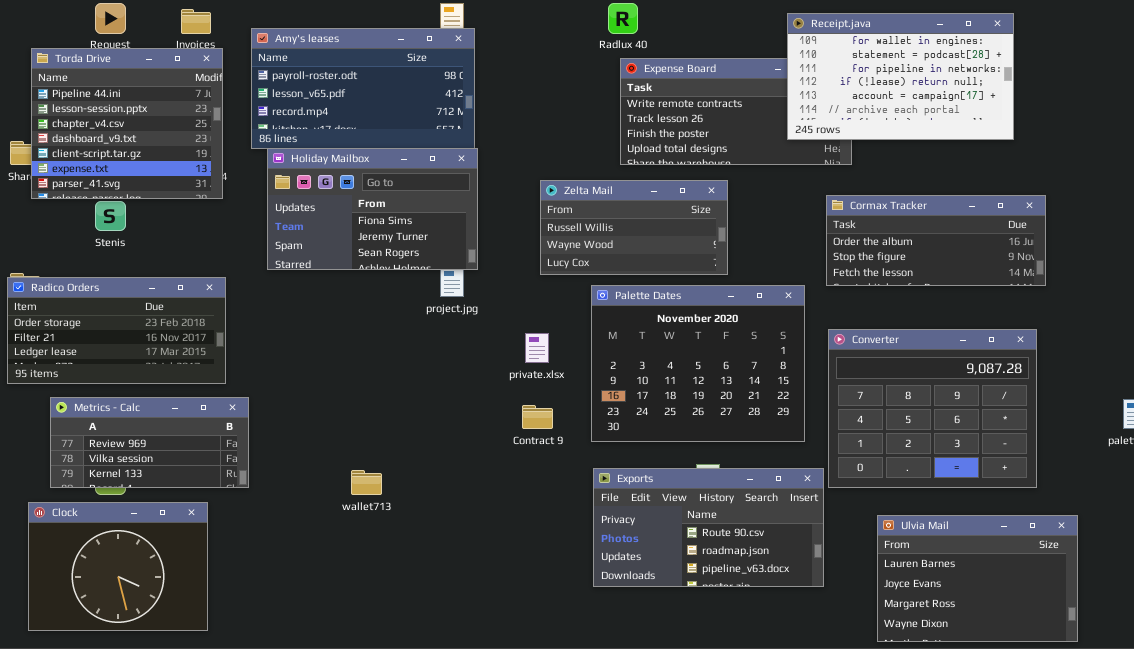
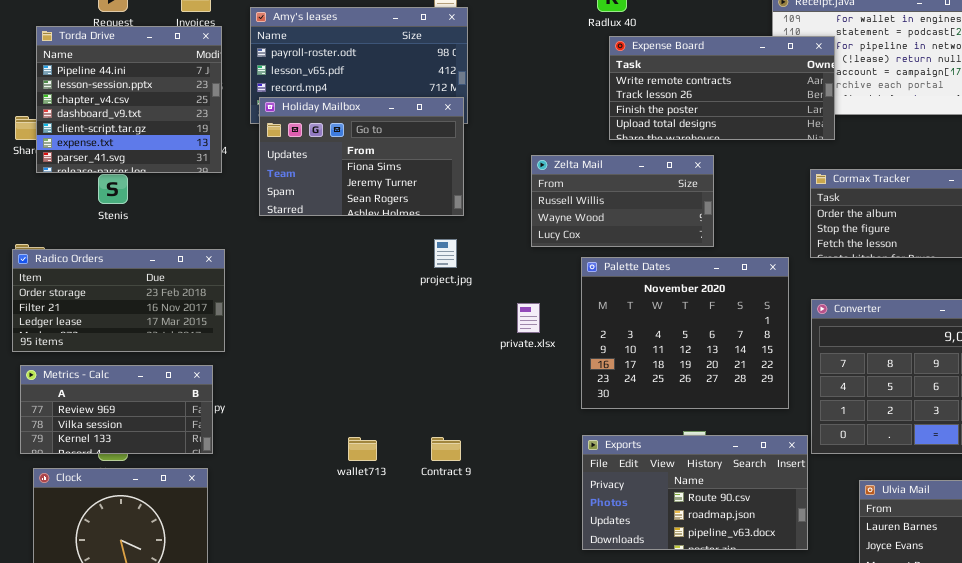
Expense Board: [620,58,852,165] -> [609,36,835,140], raised
Holiday Mailbox: [267,148,478,270] -> [259,97,464,216], moved
Metrics - Calc: [50,397,249,488] -> [20,365,213,454], moved
Contract 9: [522,405,553,429] -> [431,437,461,461], moved

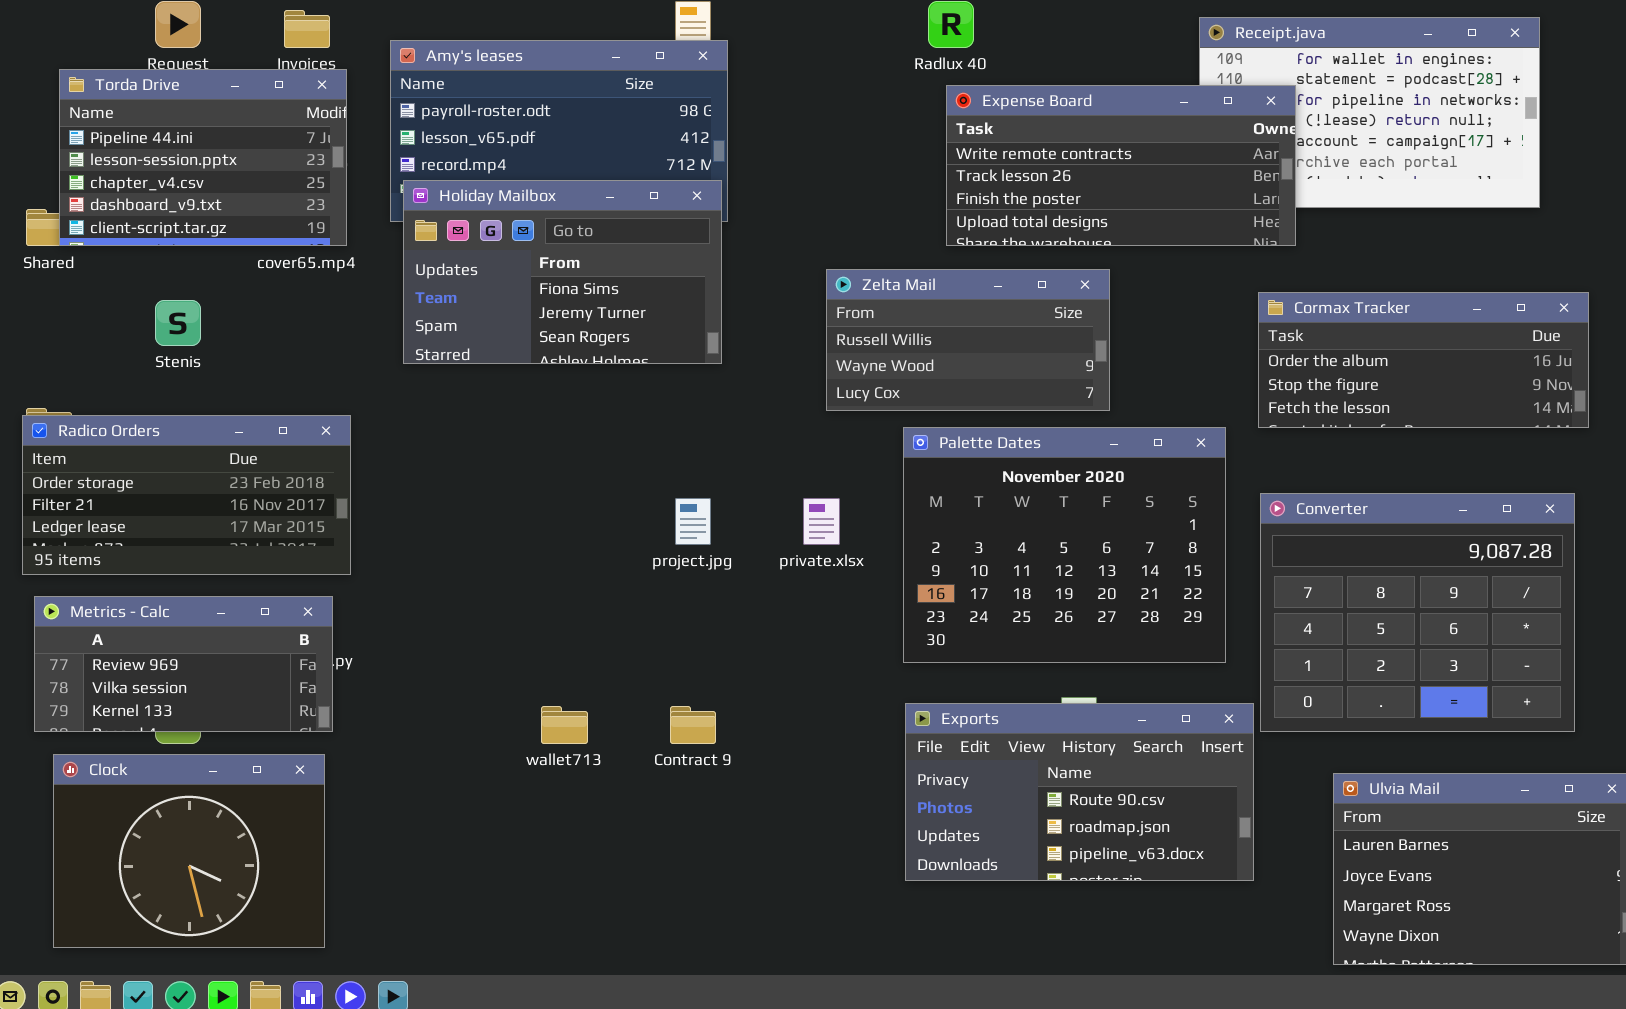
Torda Drive: [36,26,222,173] -> [59,69,347,246], resized
project.jpg: [434,239,457,268] -> [675,498,711,545], moved

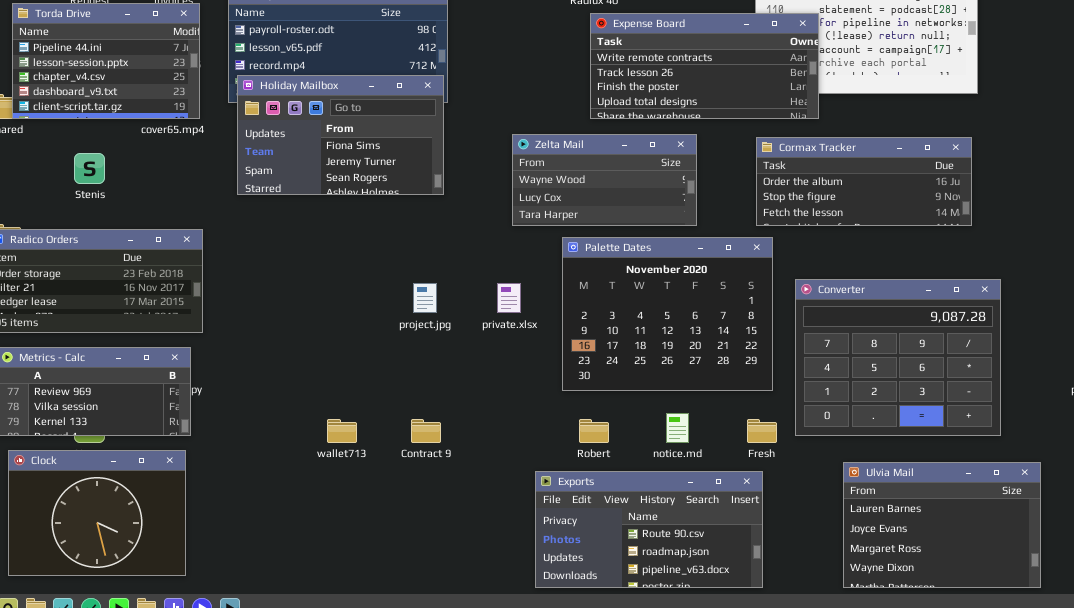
Zelta Mail: [826,269,1110,411] -> [512,134,697,226], scrolled down 1 row
Cormax Tracker: [1258,292,1589,428] -> [756,137,972,226], moved
Exports: [905,703,1254,881] -> [535,471,763,588], moved

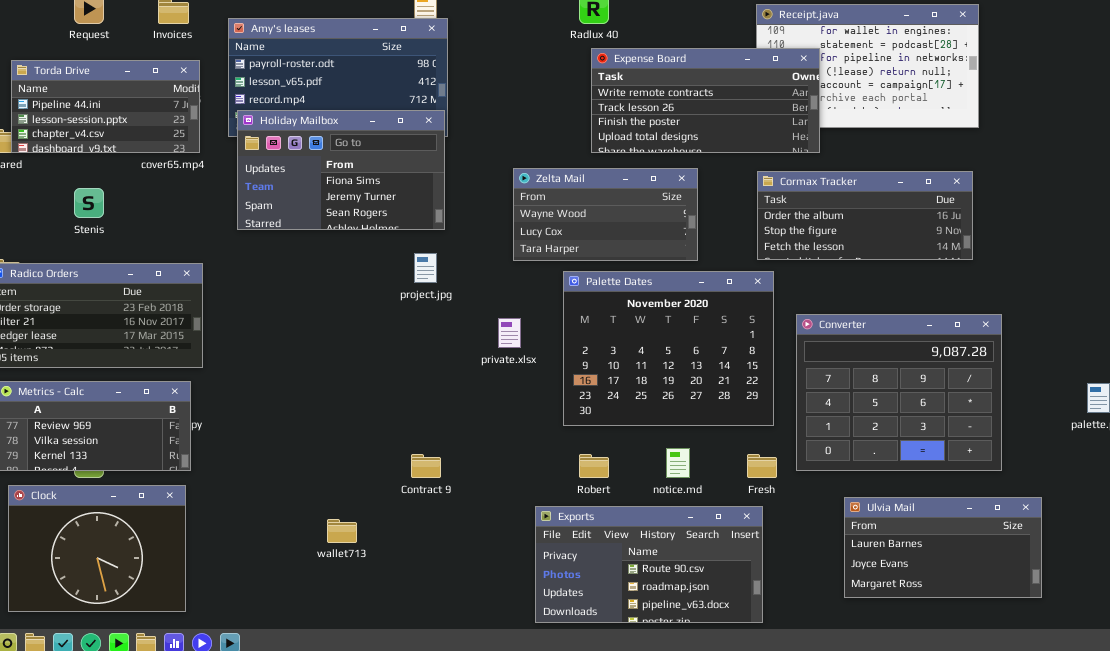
Torda Drive: [12,3,200,119] -> [11,60,200,153], resized
project.jpg: [413,283,437,313] -> [414,253,437,283], moved
wallet713: [327,419,357,443] -> [327,519,357,543], moved
Ulvia Mail: [843,462,1041,588] -> [844,497,1042,598], resized

